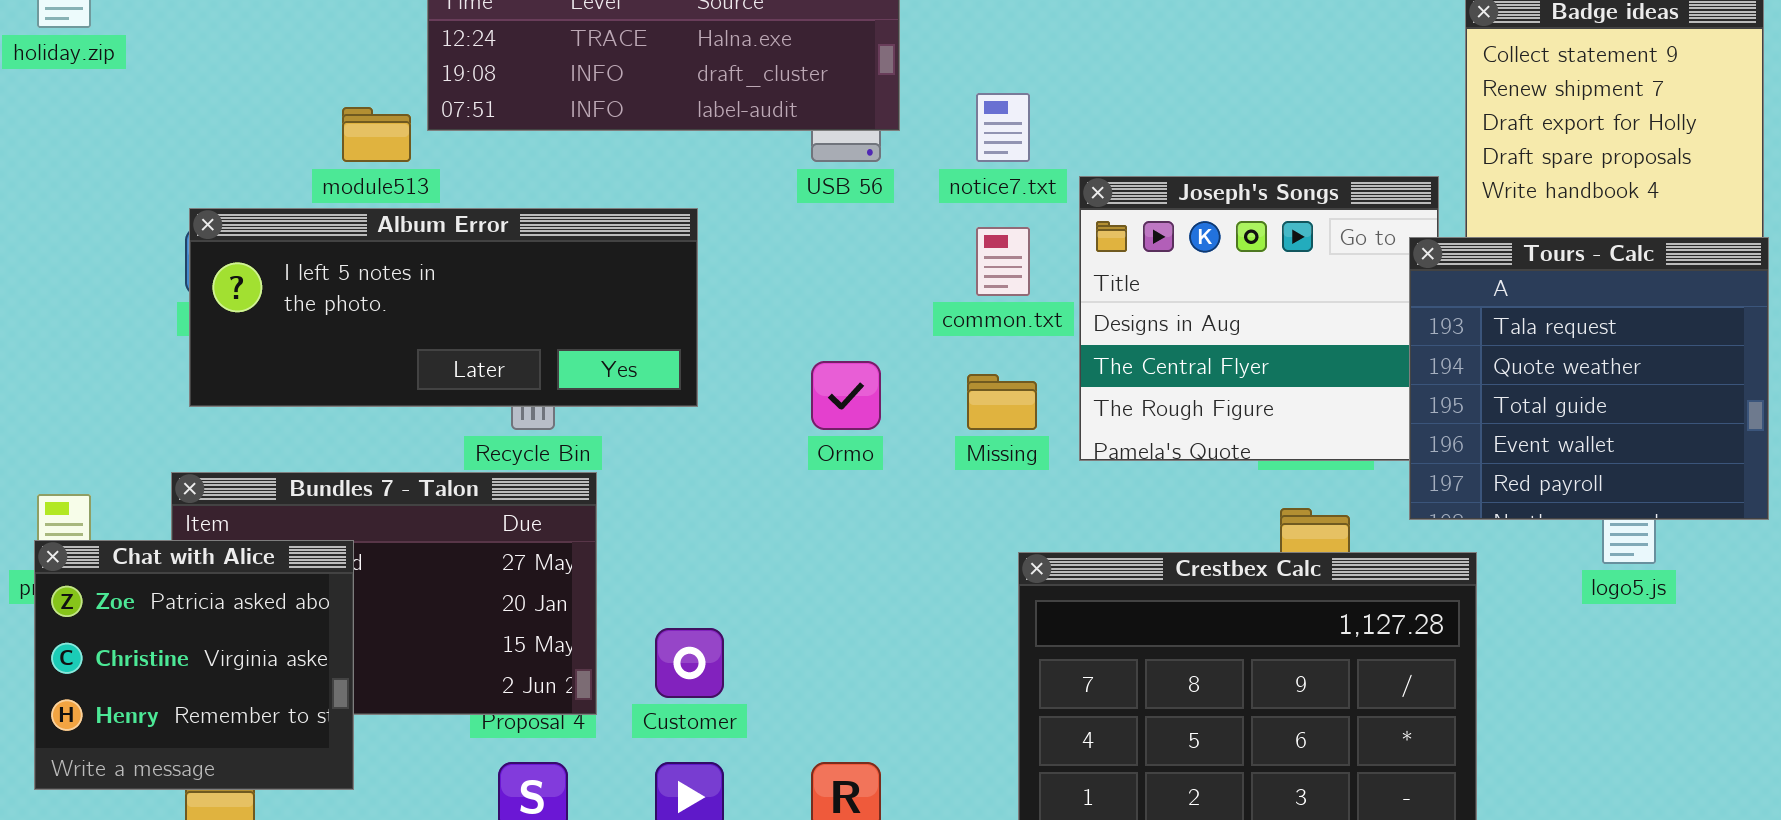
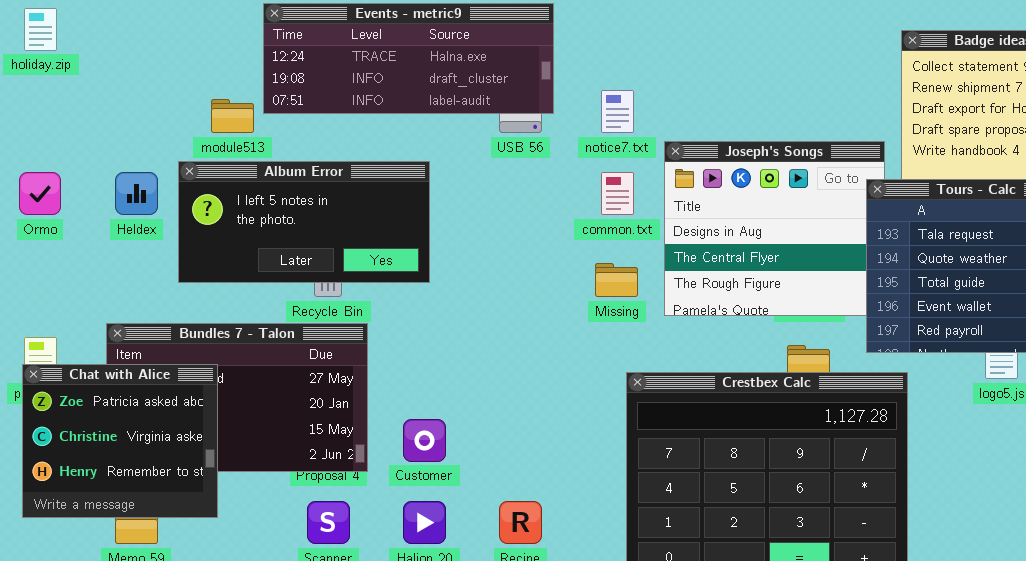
Album Error: [189,208,698,407] -> [178,161,430,283], resized
Ormo: [811,361,881,430] -> [19,172,61,215], moved

